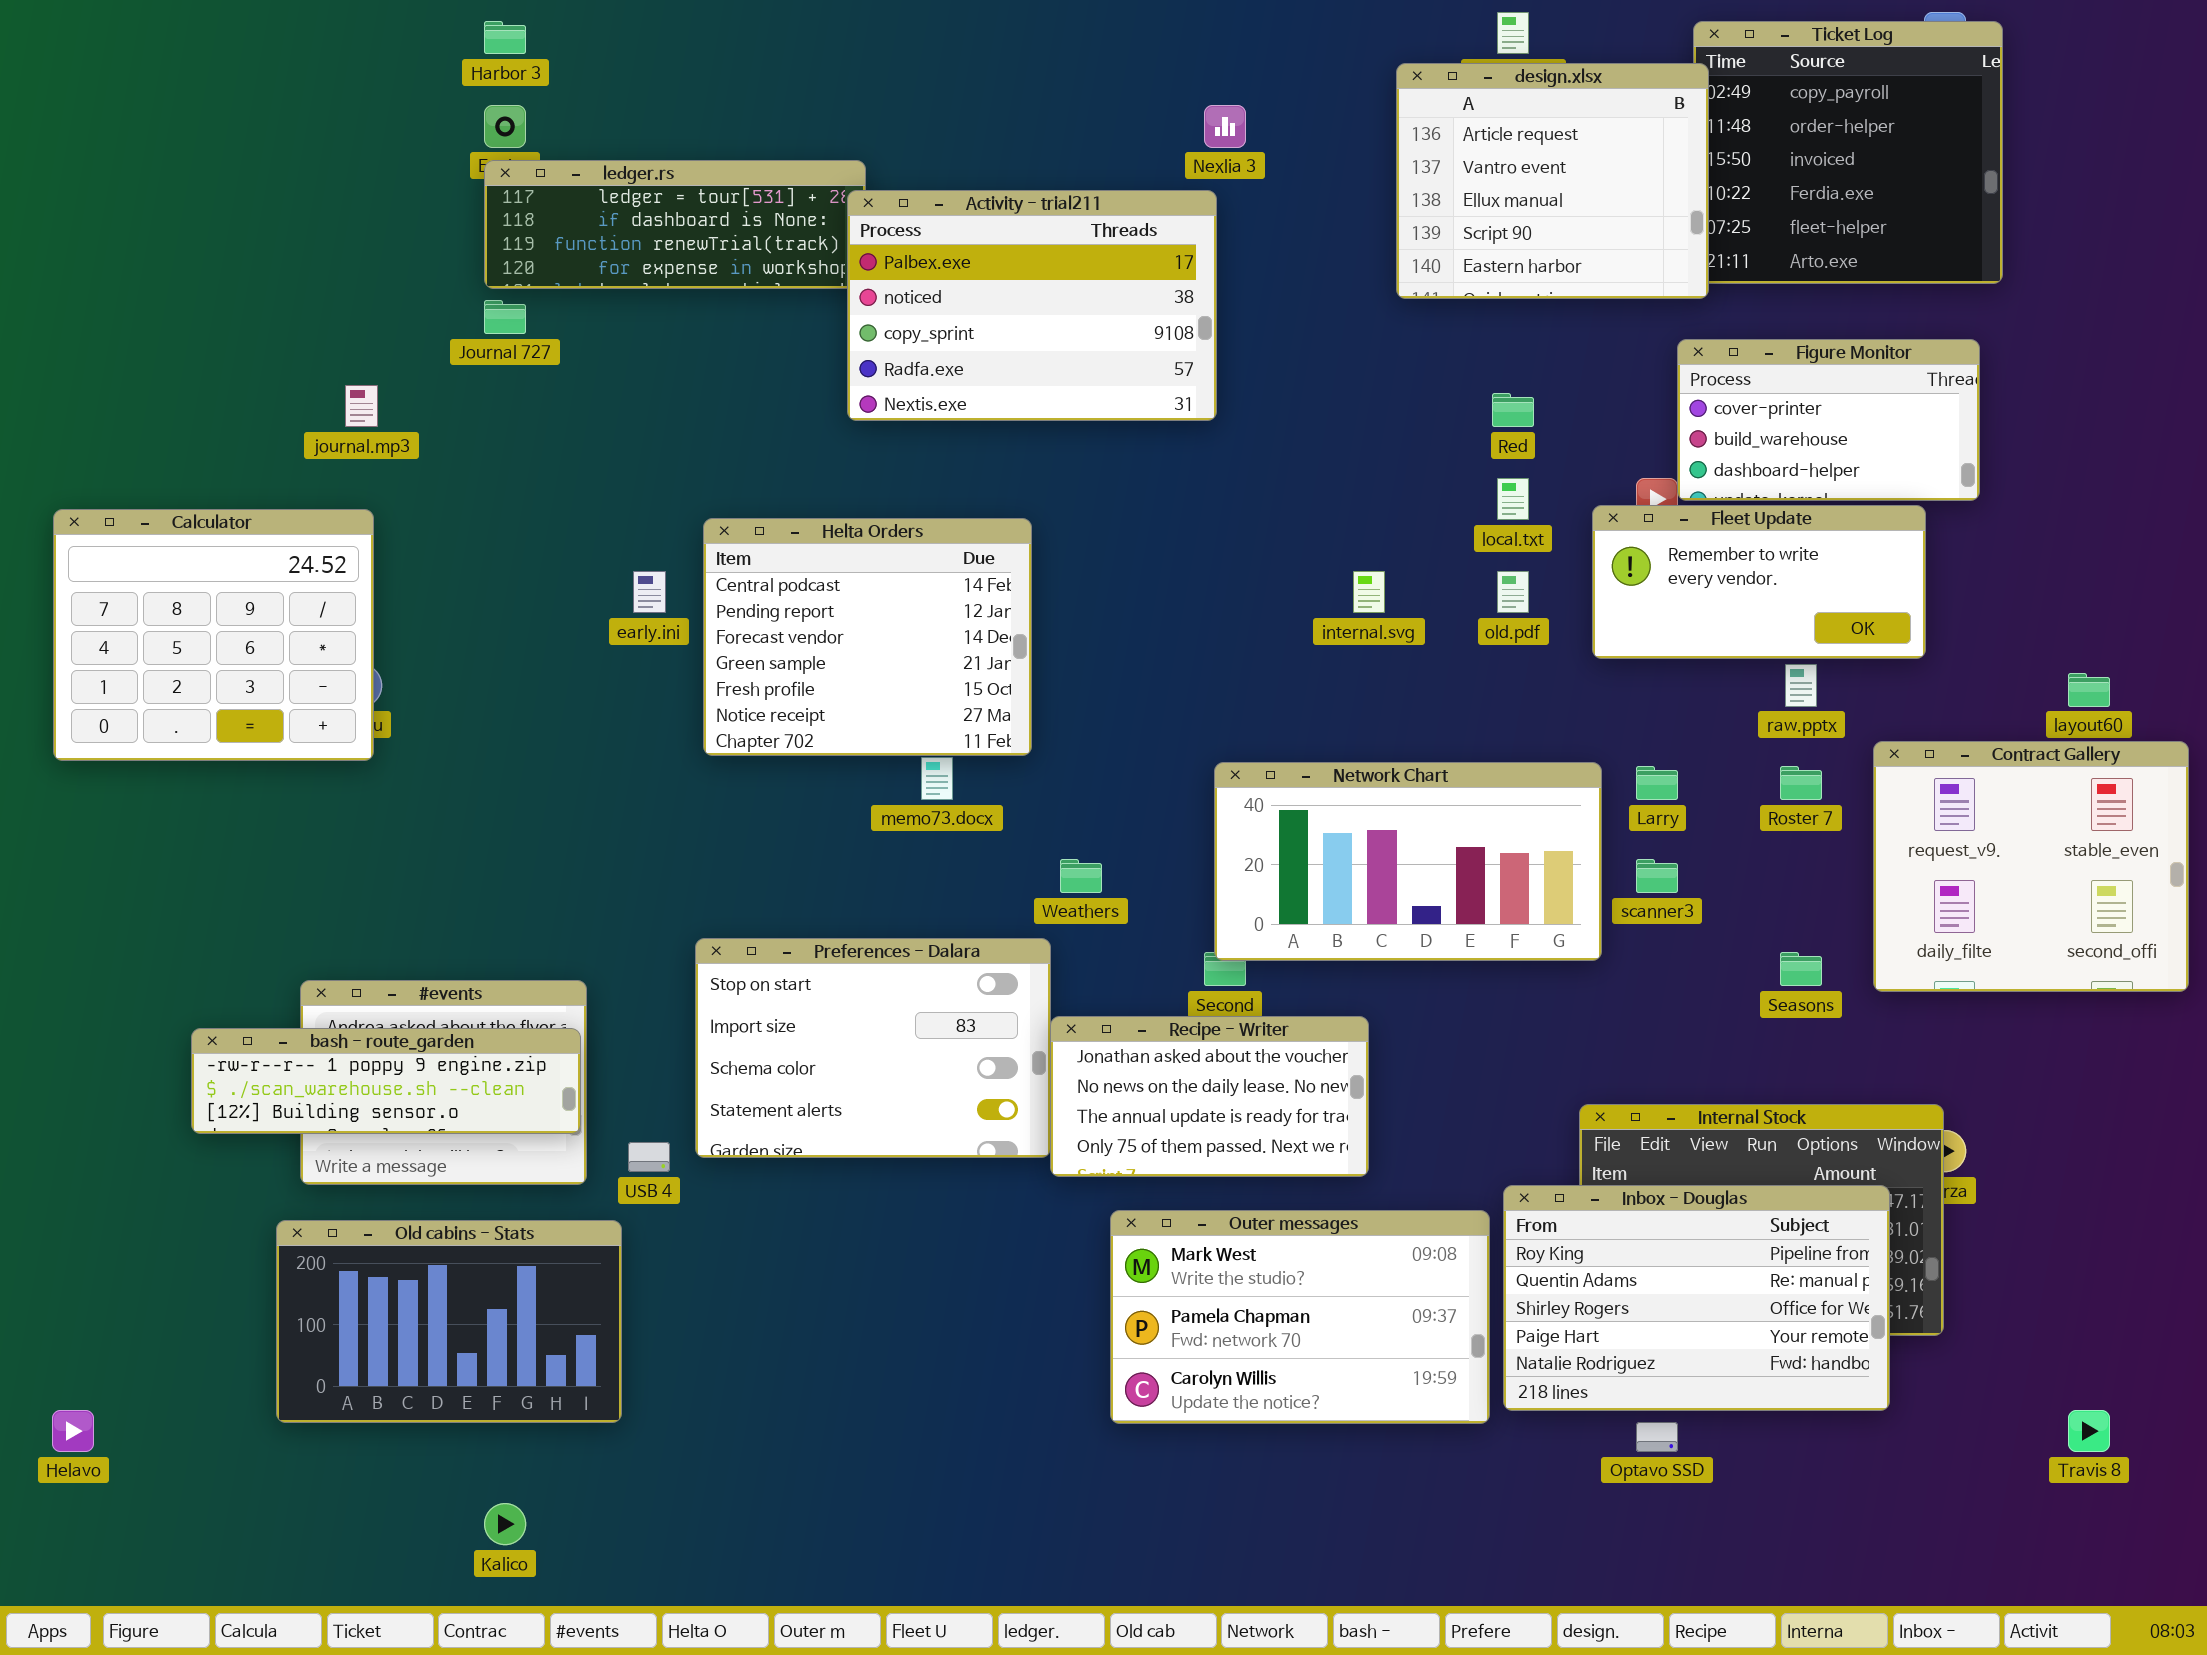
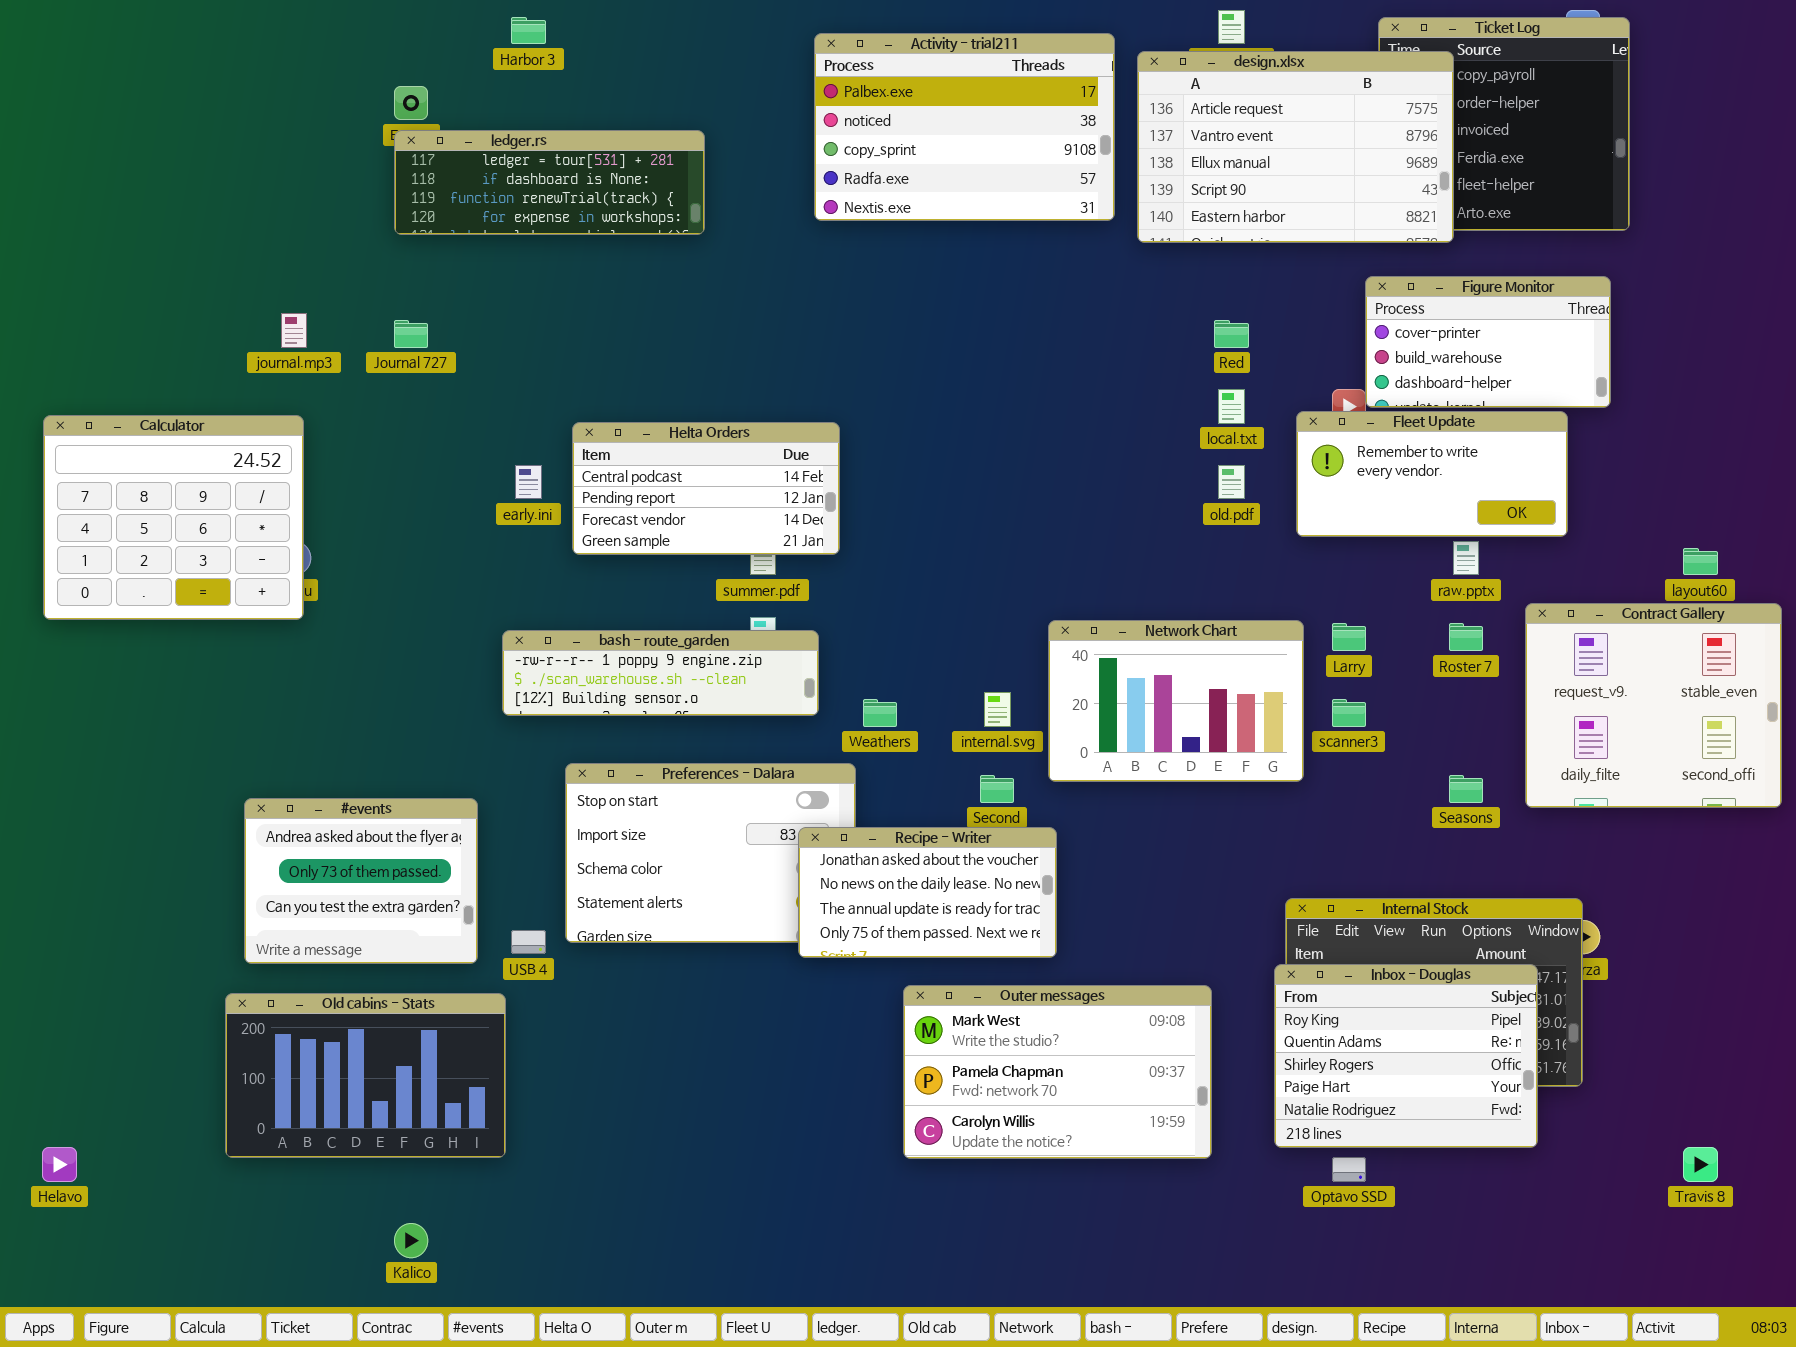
Harbor 3: [484,21,526,54] -> [511,17,546,44], moved
design.xlsx: [1396,63,1709,299] -> [1137,51,1454,243], resized
Activity - trial211: [847,190,1217,421] -> [814,33,1115,221], moved
Journal 727: [484,300,526,334] -> [394,320,428,348], moved
Helta Orders: [703,518,1032,756] -> [572,422,840,555], resized
internal.svg: [1353,571,1385,613] -> [984,692,1011,727], moved
Network Chart: [1214,762,1602,961] -> [1048,620,1304,782], resized
Recipe - Writer: [1050,1016,1369,1177] -> [798,827,1057,958], moved
bash - route_garden: [191,1028,581,1134] -> [502,630,819,716], moved
Inbox - Douglas: [1503,1185,1890,1411] -> [1274,964,1538,1148], resized

